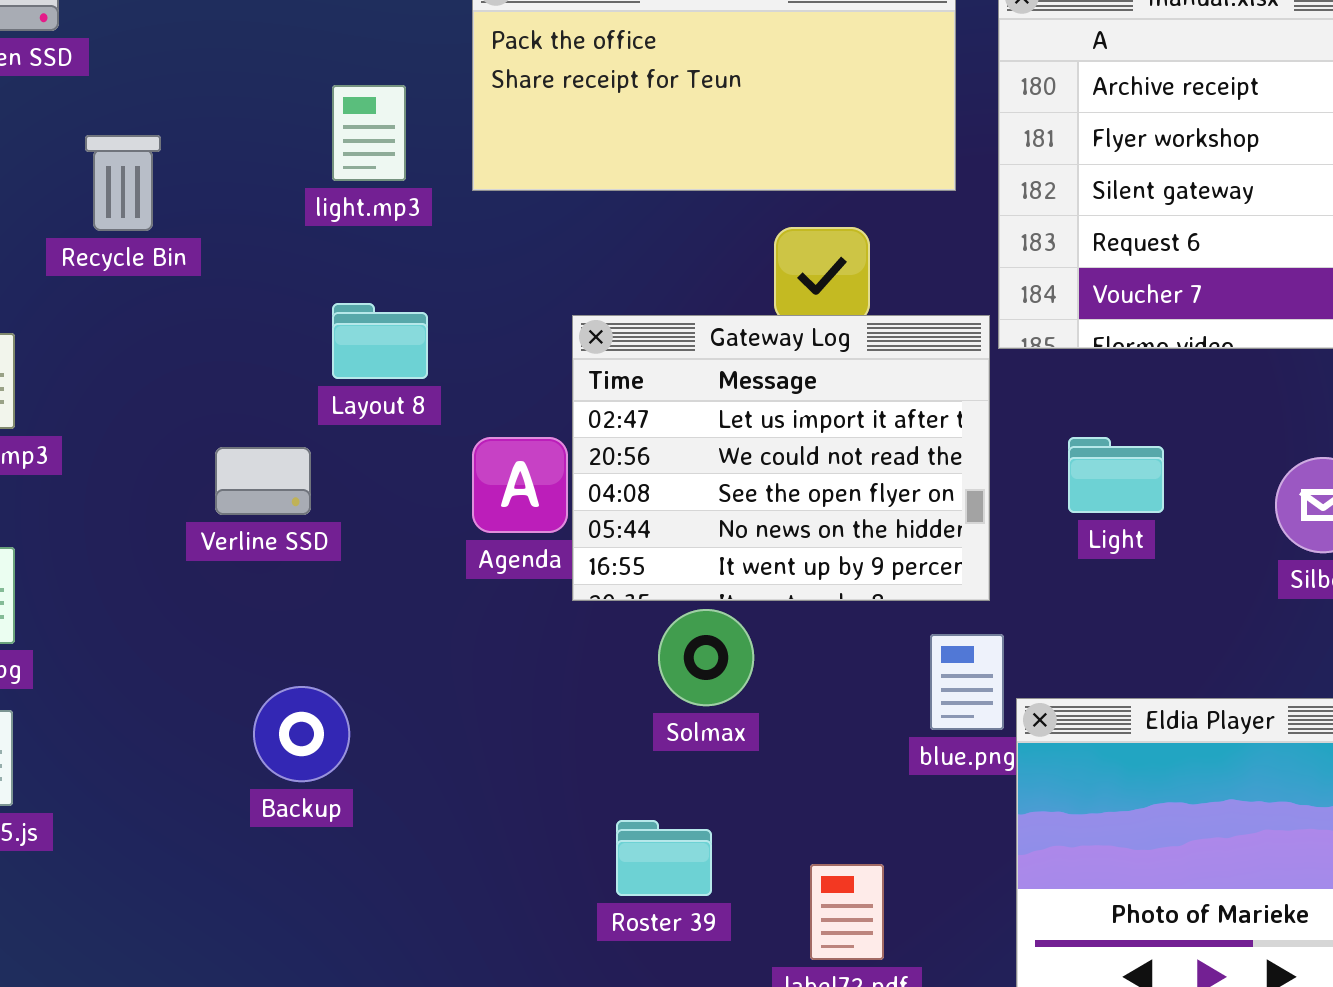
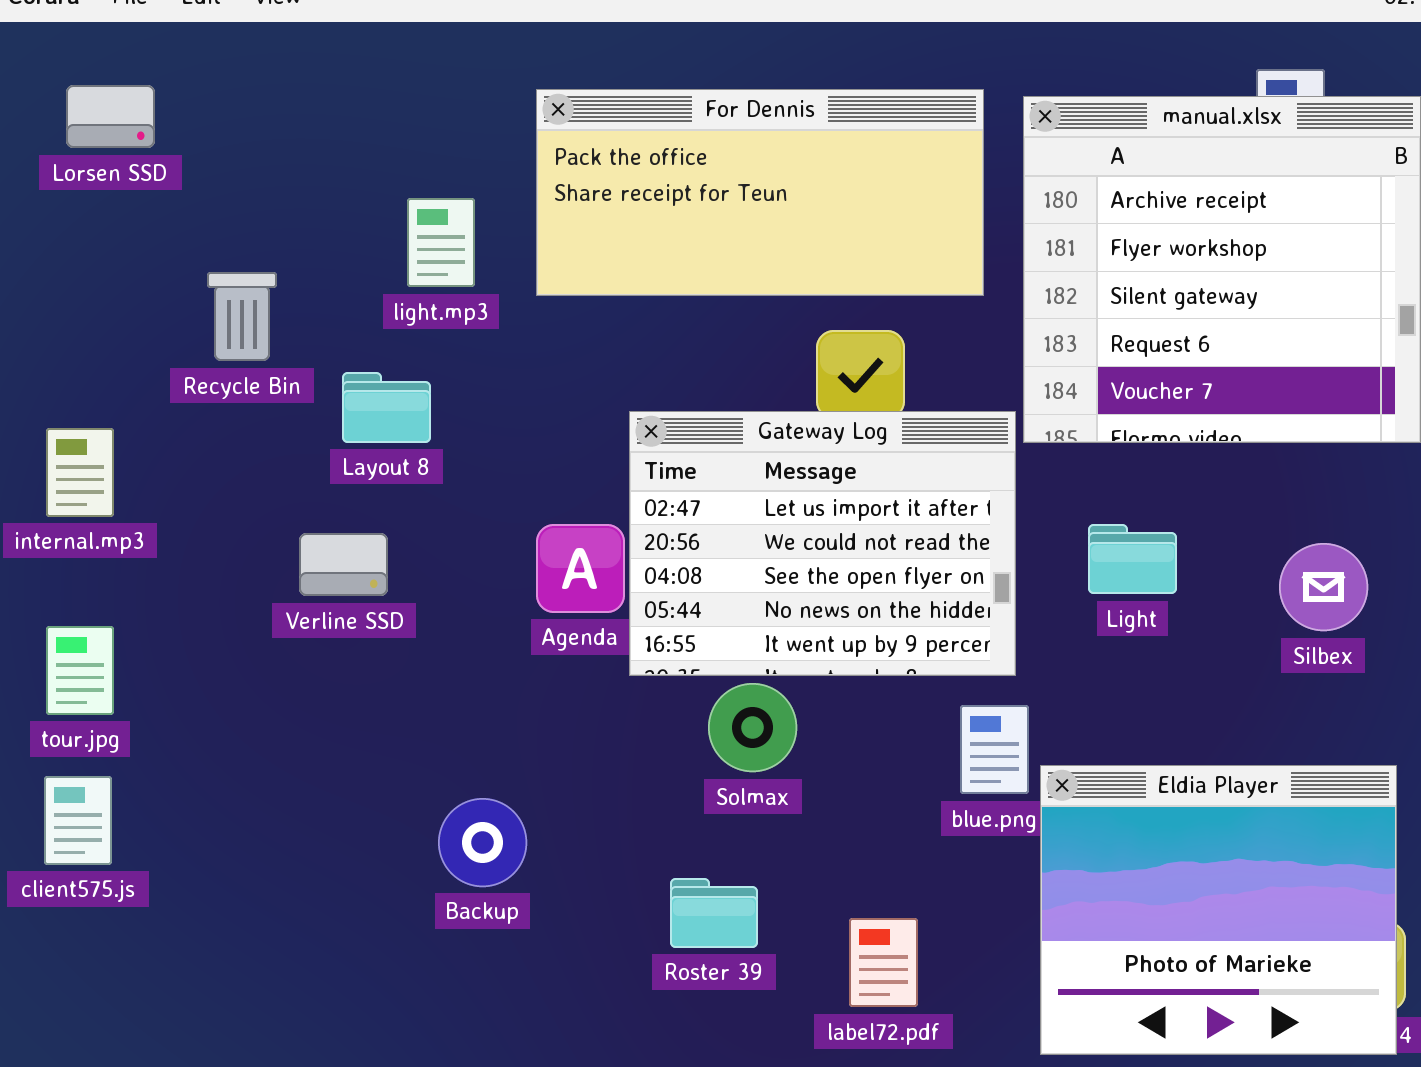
Recycle Bin: [85,135,161,231] -> [207,272,277,361], moved
Layout 8: [332,303,428,379] -> [342,372,431,443], moved
Backup: [253,686,350,782] -> [438,798,527,887], moved

